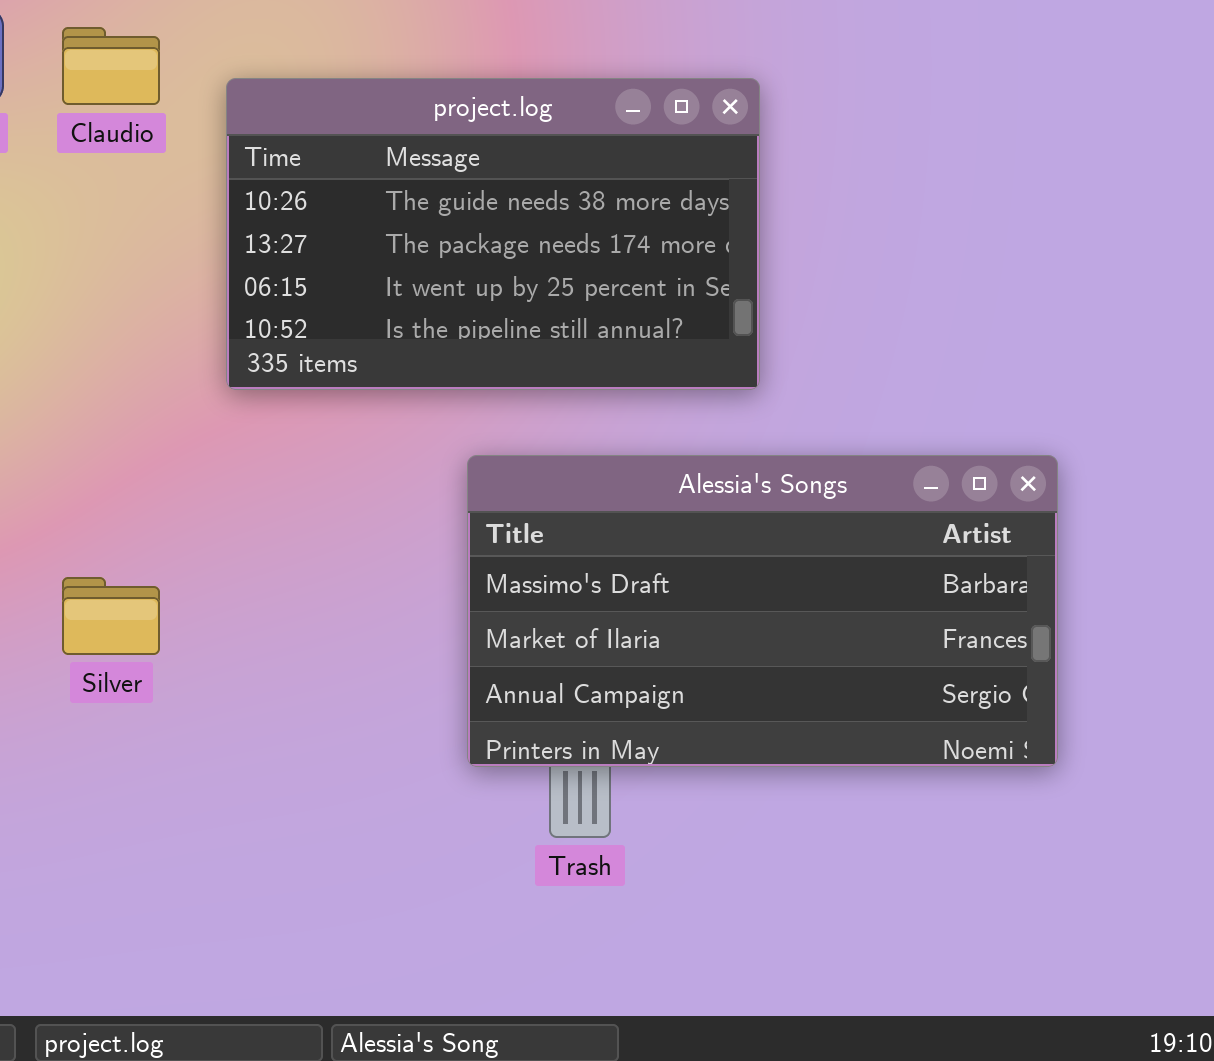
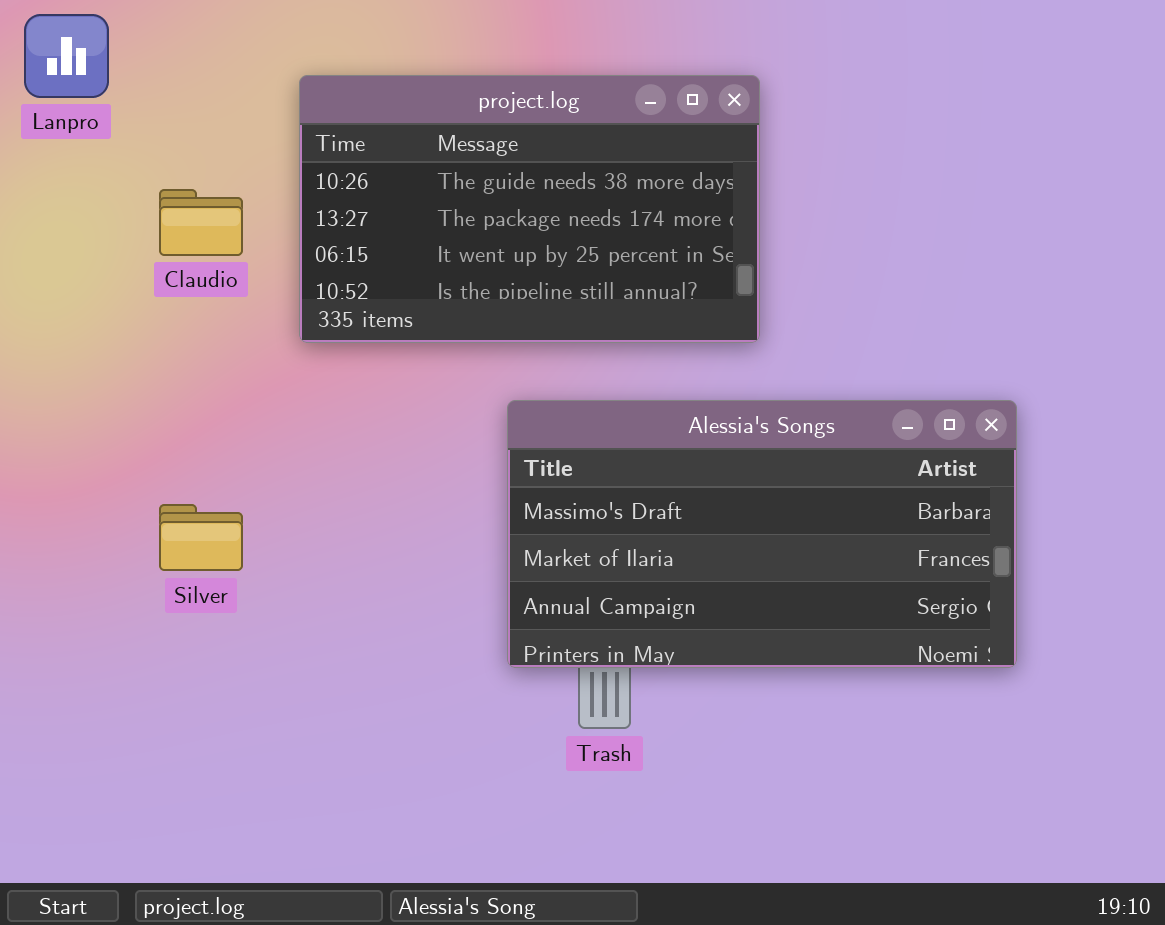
Claudio: [62,27,160,105] -> [159,189,243,256], moved

